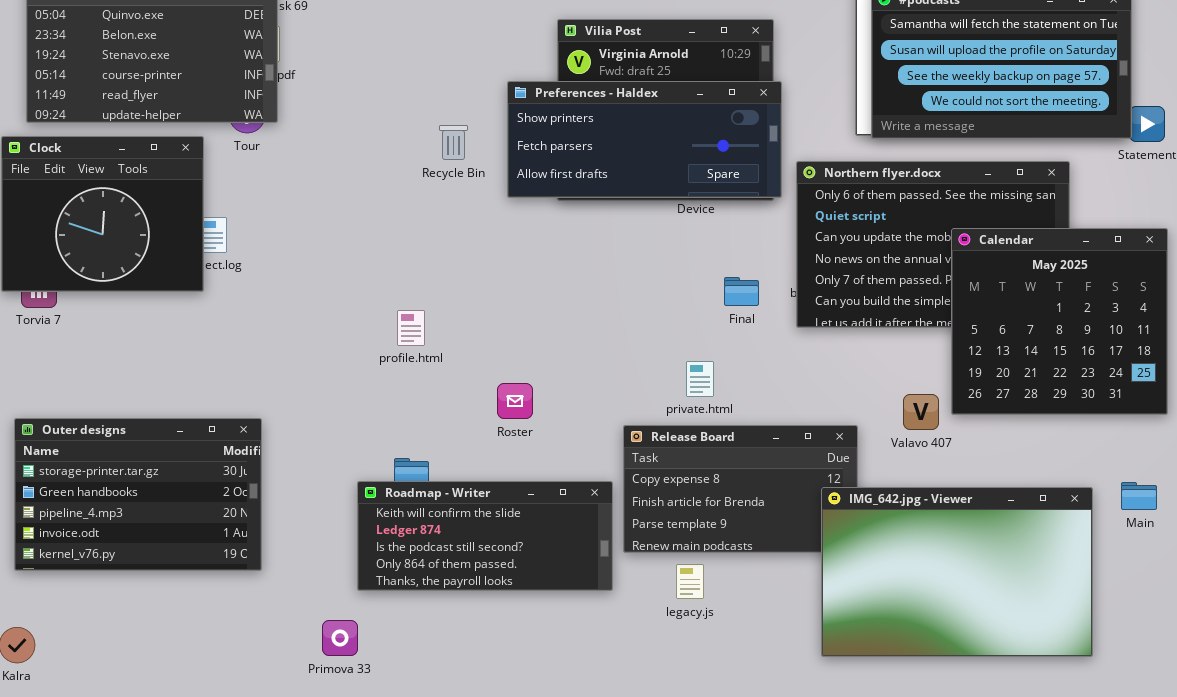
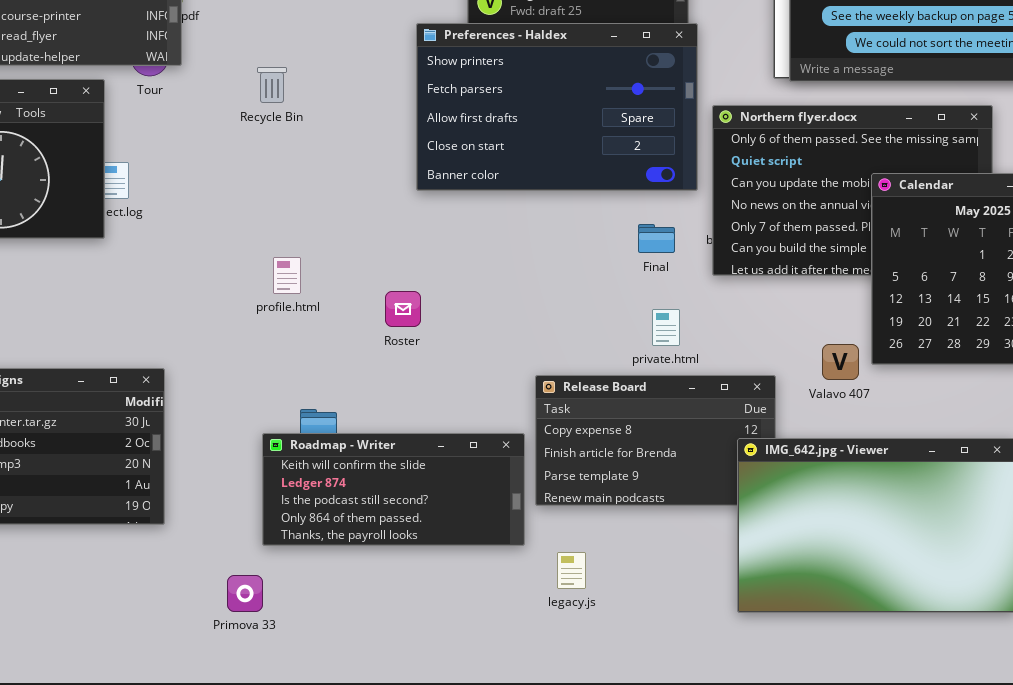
Preferences - Haldex: [507,81,782,198] -> [416,23,698,191], resized
Recycle Bin: [439,125,468,160] -> [257,67,287,103], moved
profile.html: [397,310,425,346] -> [273,257,301,294], moved
private.html: [686,361,714,397] -> [652,309,680,346], moved
Roster: [497,383,533,419] -> [385,291,421,327], moved
legacy.js: [676,564,704,599] -> [557,552,586,589], moved

